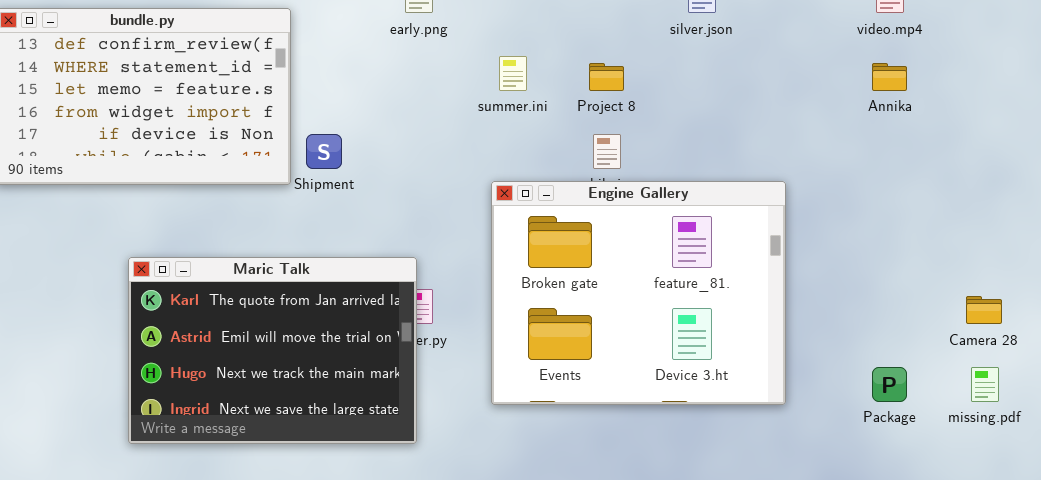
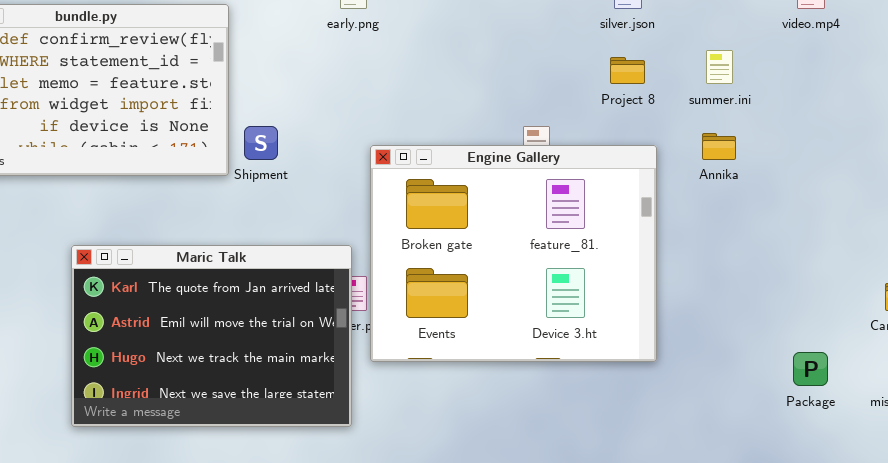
summer.ini: [499,56,527,91] -> [706,50,733,84], moved
Project 8: [589,63,624,91] -> [610,57,645,84], moved
Annika: [872,63,907,91] -> [702,133,736,160], moved
Engine Gallery: [491,181,786,405] -> [370,145,657,362], moved

